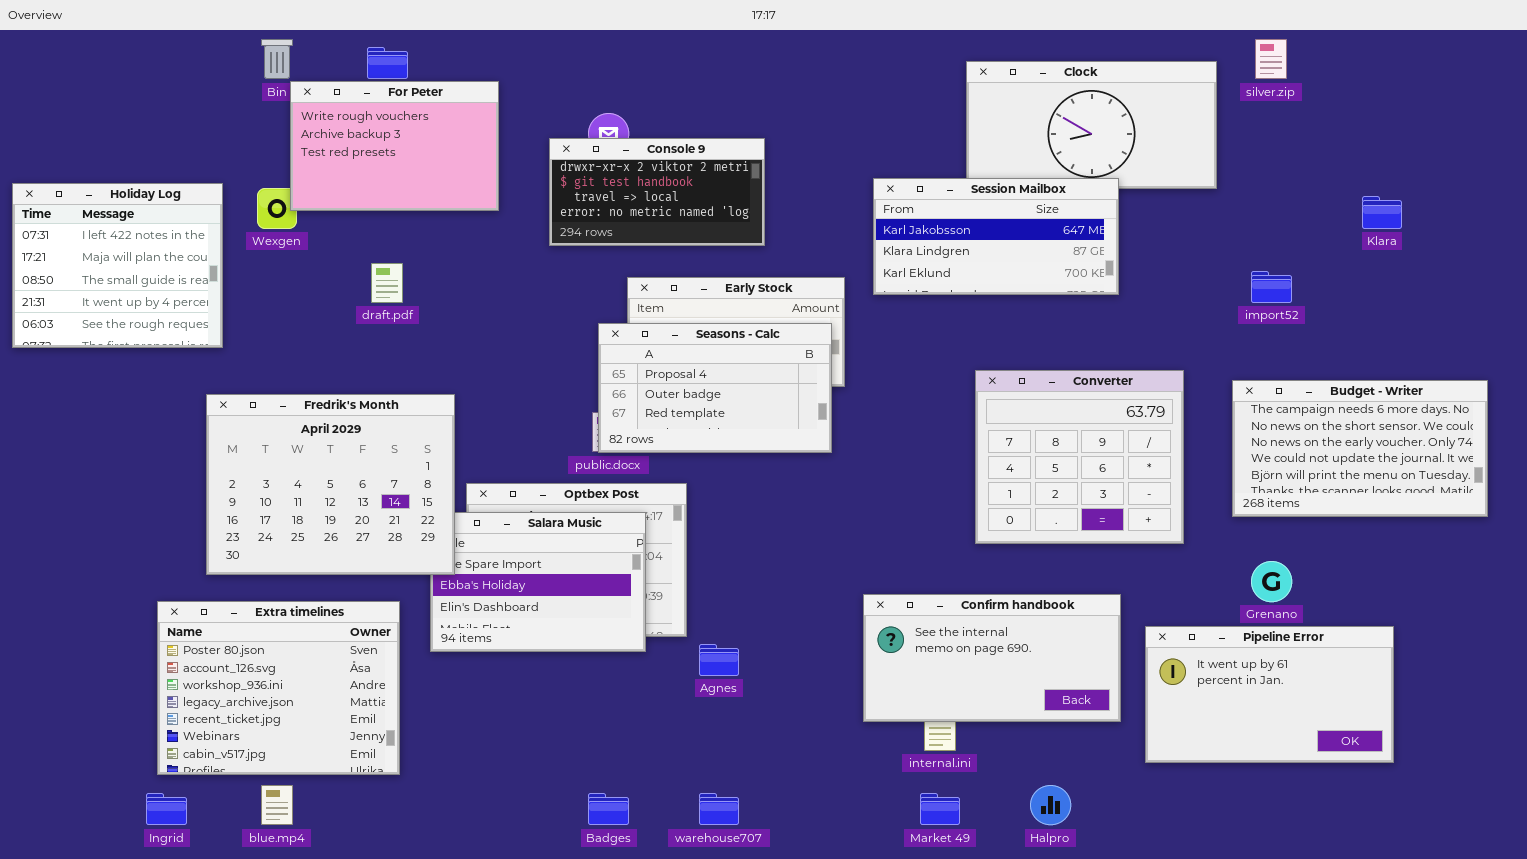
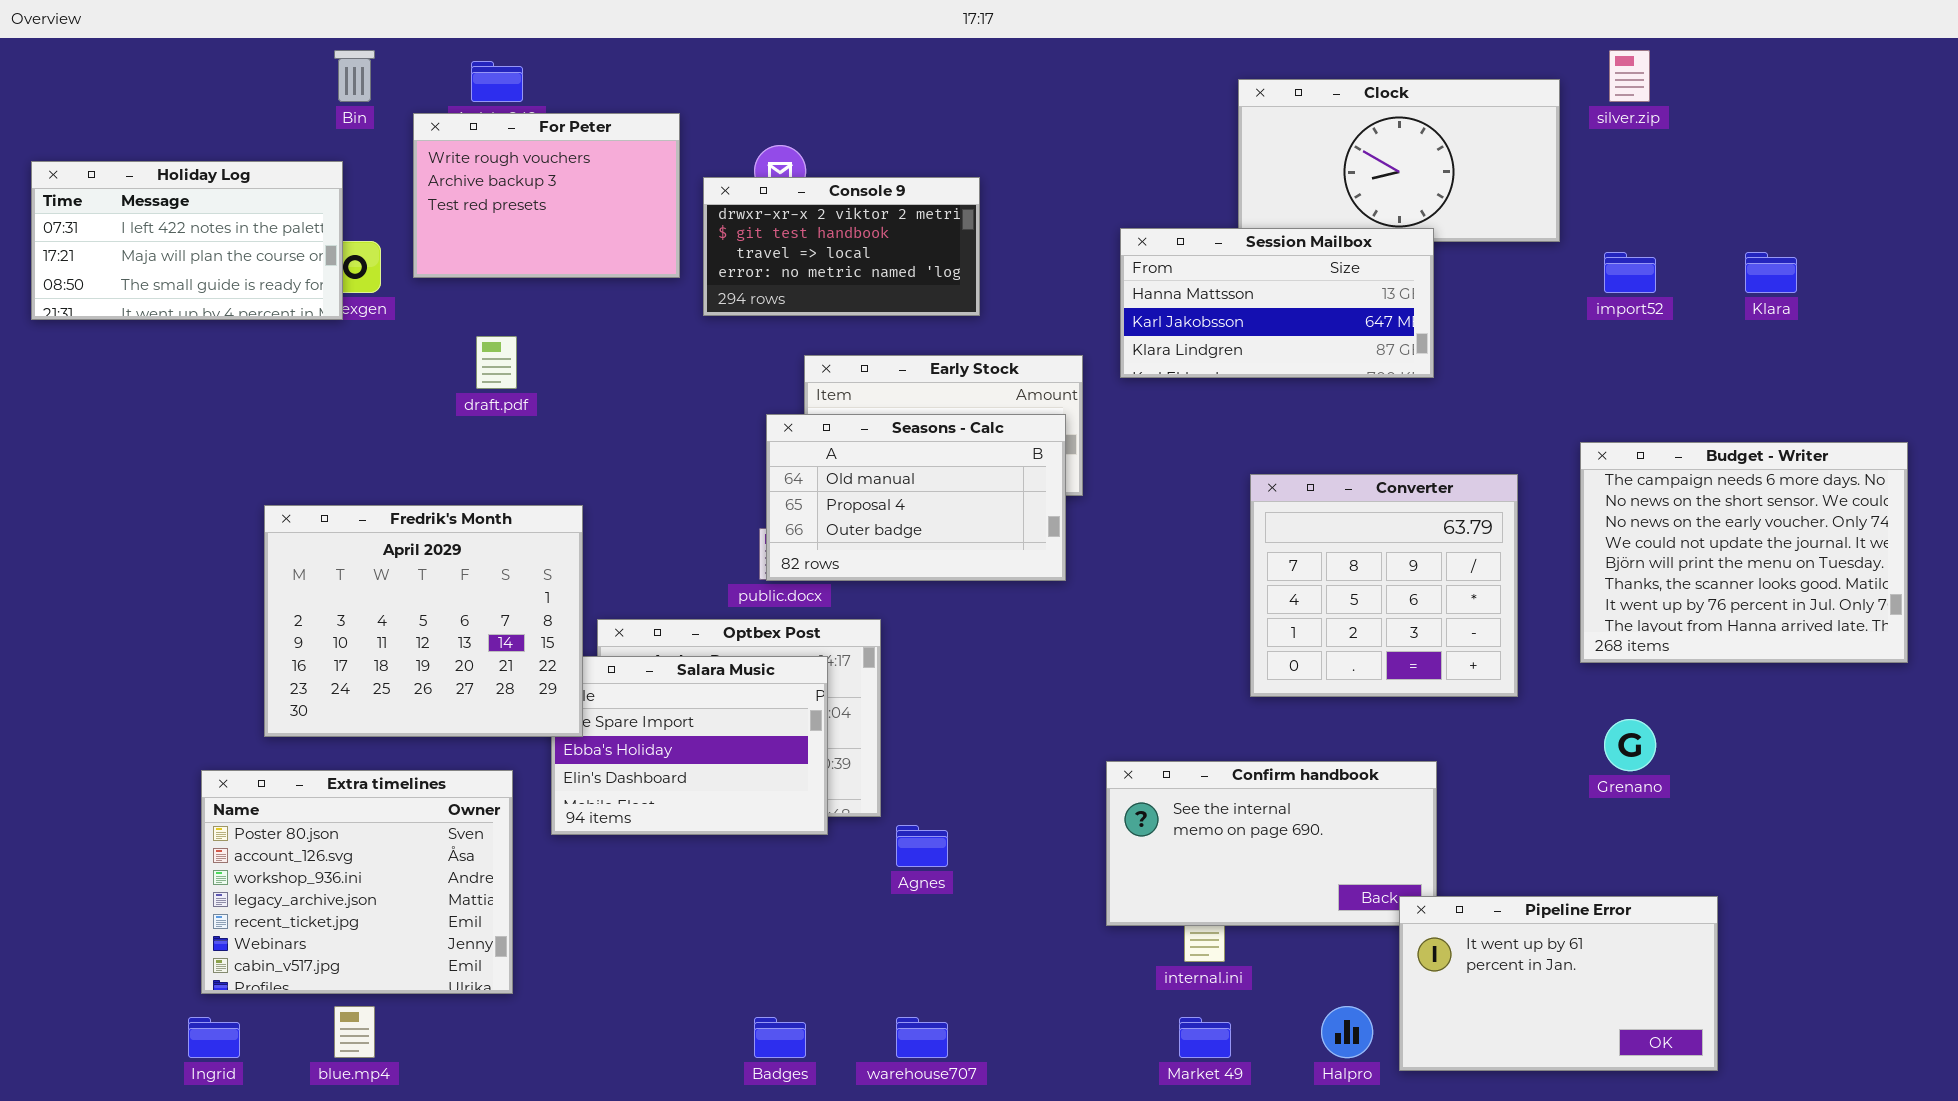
For Peter: [290,81,499,211] -> [413,113,680,278], moved
Session Mailbox: [873,178,1119,295] -> [1120,228,1434,378], scrolled up 1 row
Holiday Log: [12,183,223,348] -> [31,161,343,320], moved, resized
import52: [1251,271,1292,303] -> [1604,252,1656,293], moved
Seasons - Calc: [598,323,832,453] -> [766,414,1066,581], scrolled up 1 row
Budget - Writer: [1232,380,1488,517] -> [1580,442,1908,663], resized
Pipeline Error: [1145,626,1394,763] -> [1399,896,1718,1071], moved

